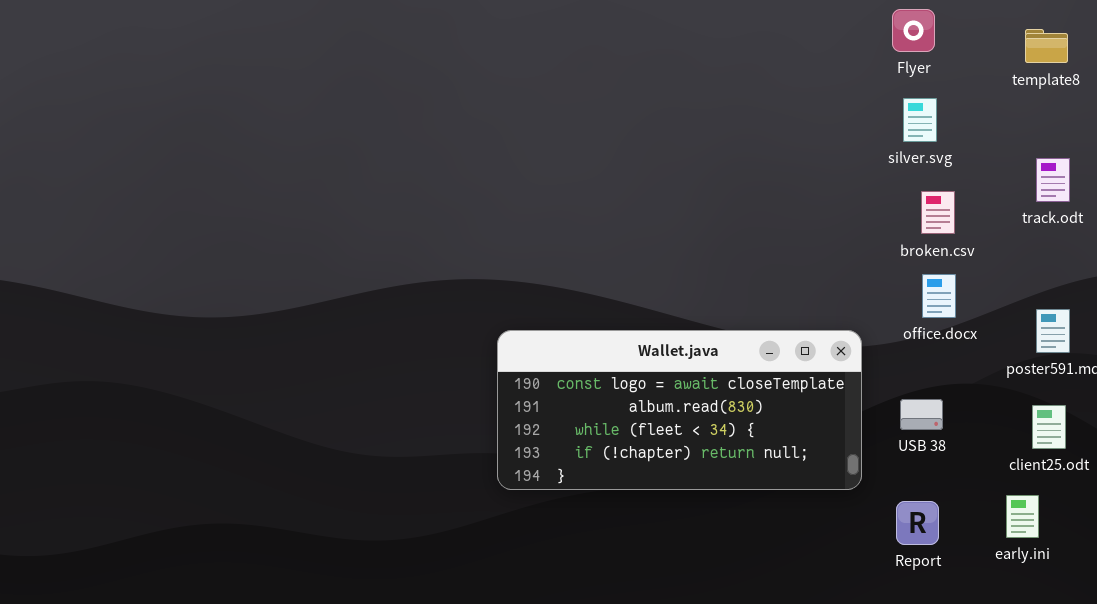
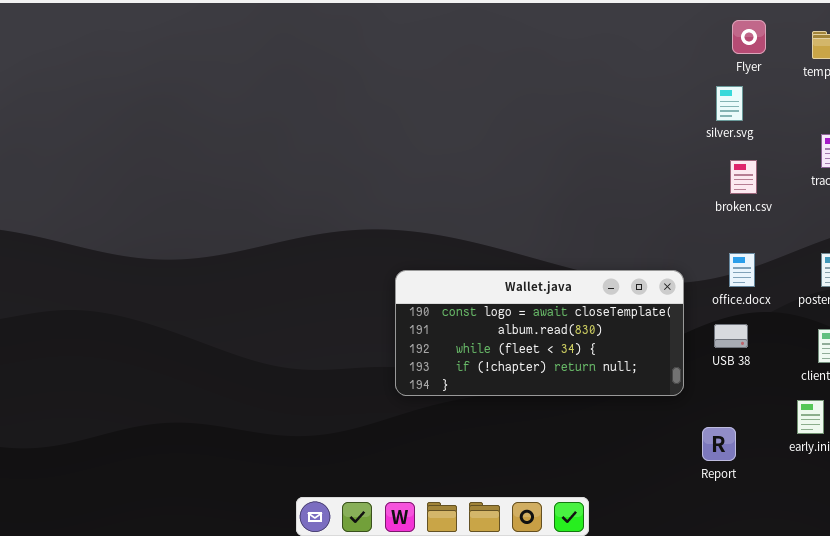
Flyer: [892,9,935,52] -> [732,20,766,54], moved
office.docx: [922,274,956,318] -> [729,253,755,287], moved
Report: [896,501,939,545] -> [702,427,736,461], moved

